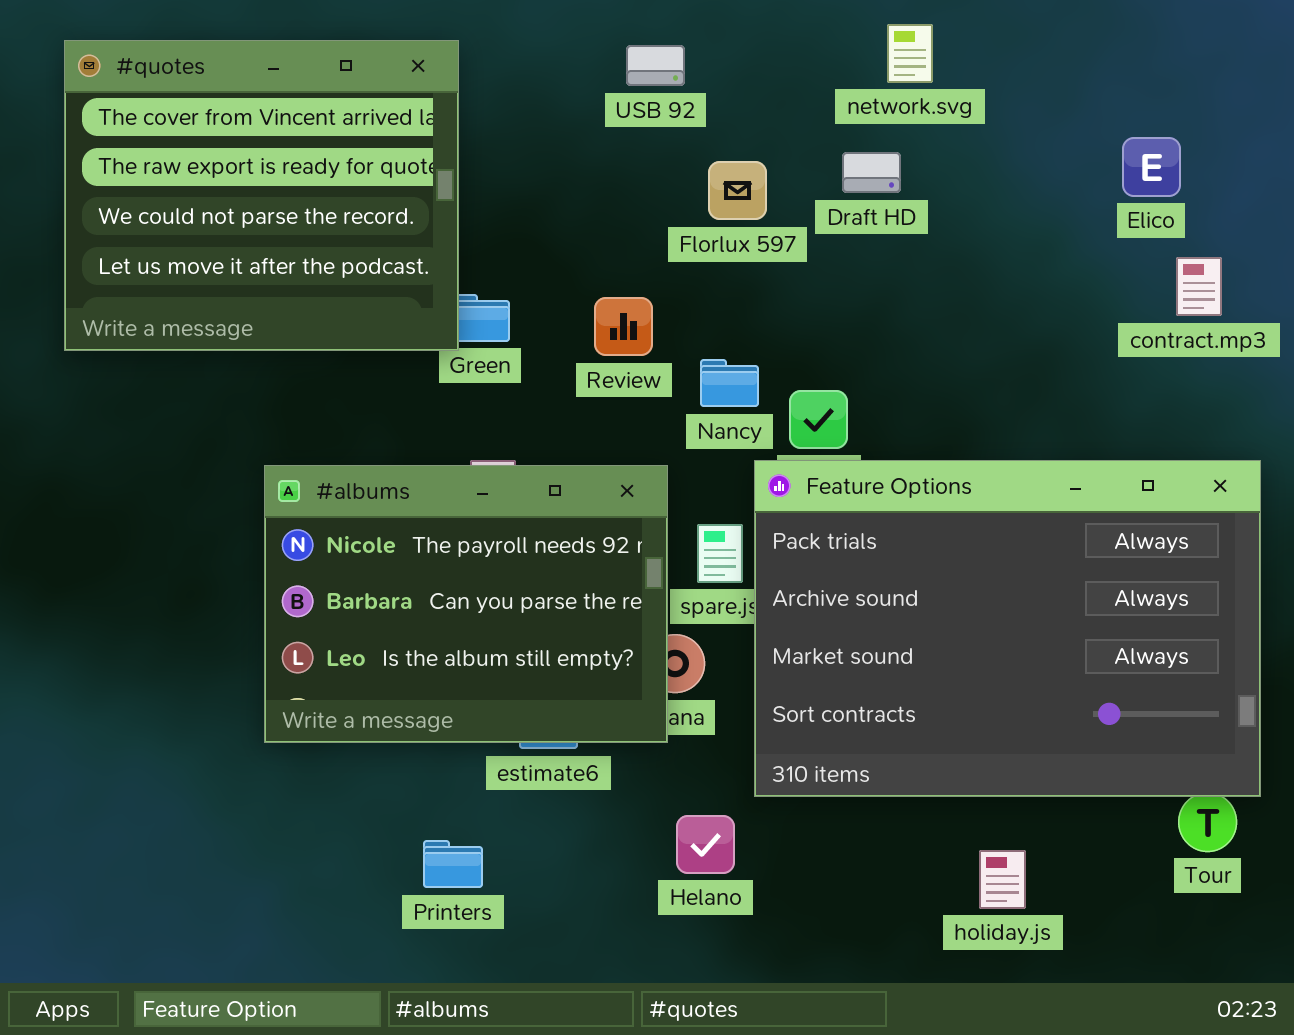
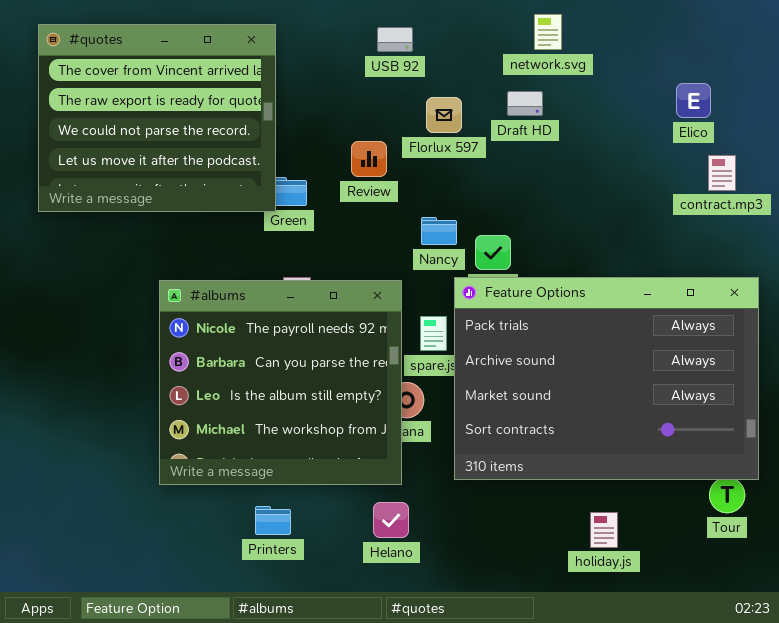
Review: [594,297,653,356] -> [351,141,387,177], moved
#albums: [264,465,668,743] -> [159,280,402,485], resized
Helano: [676,815,735,874] -> [373,502,409,538], moved

